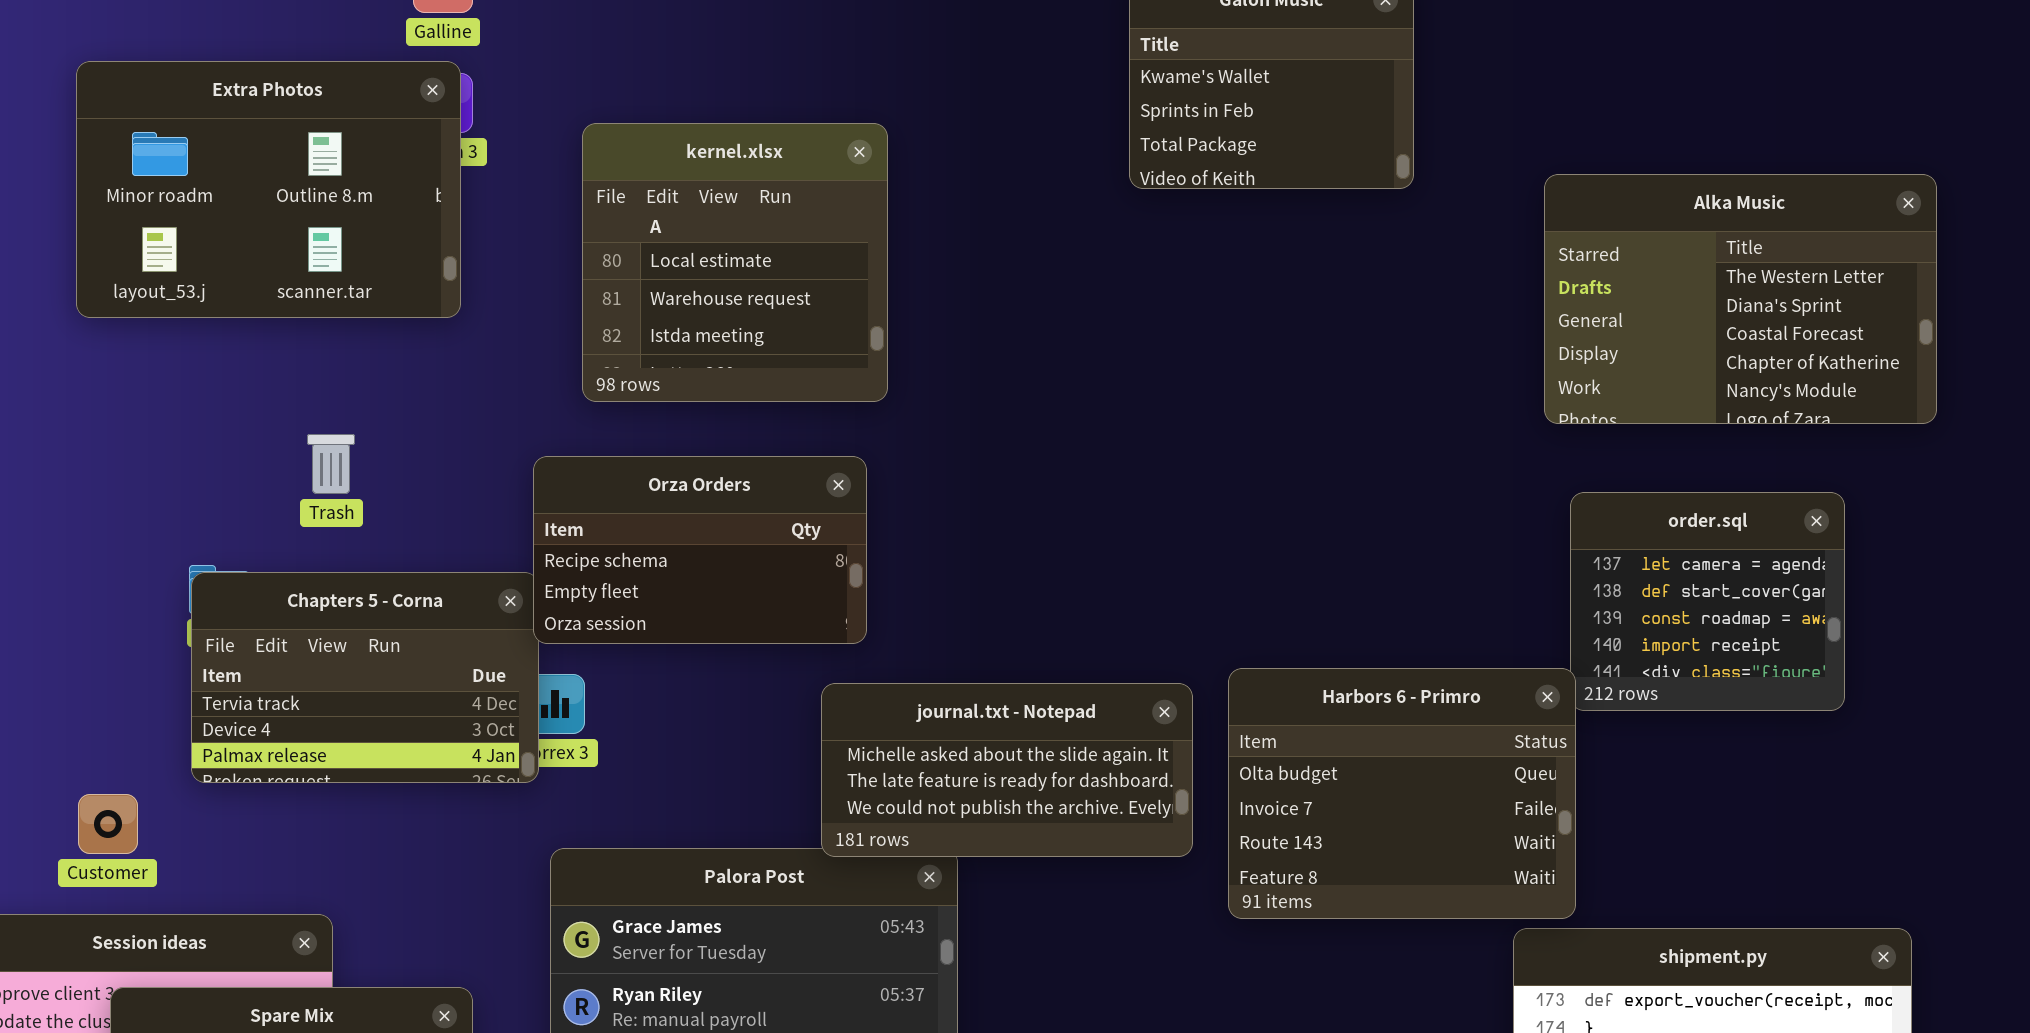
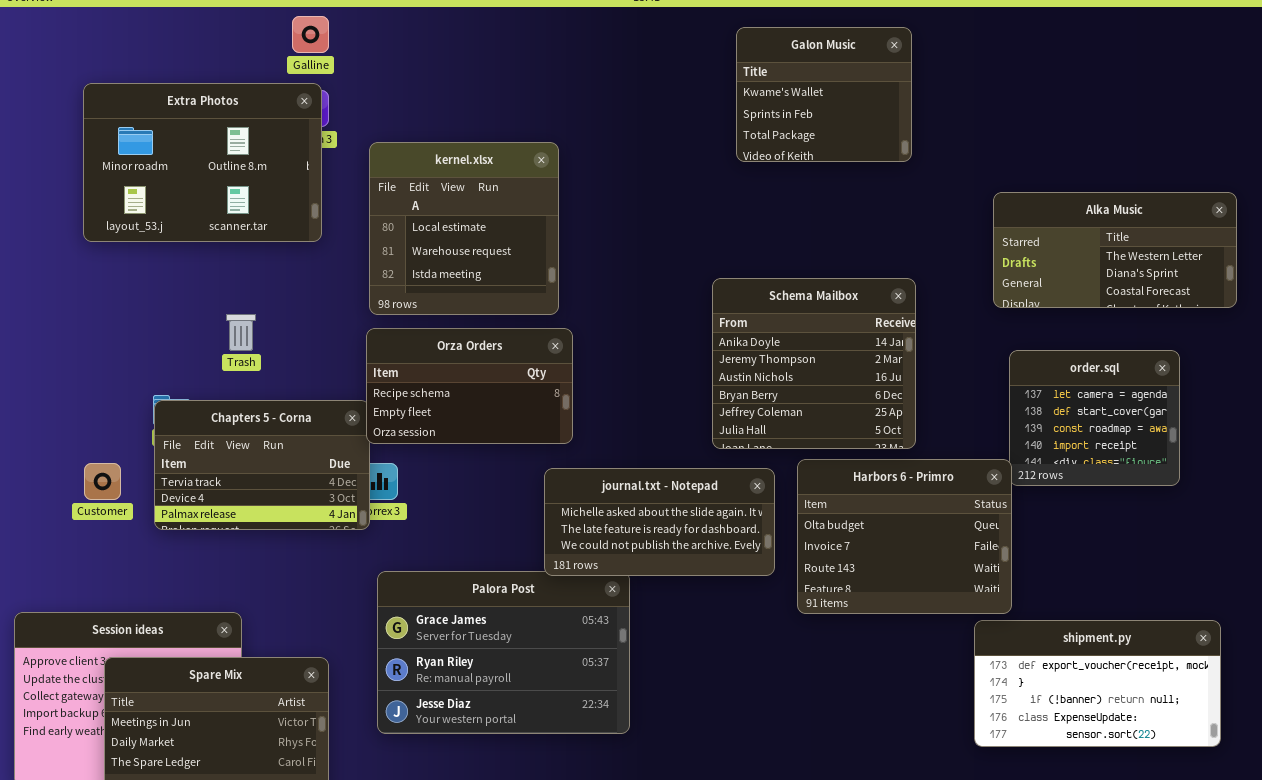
kernel.xlsx: [582,123,888,402] -> [369,142,559,315], moved
Alka Music: [1544,174,1937,424] -> [993,192,1237,308], resized
Schema Mailbox: none -> [712,278,916,449], opened
Customer: [78,794,138,854] -> [84,463,121,500], moved

